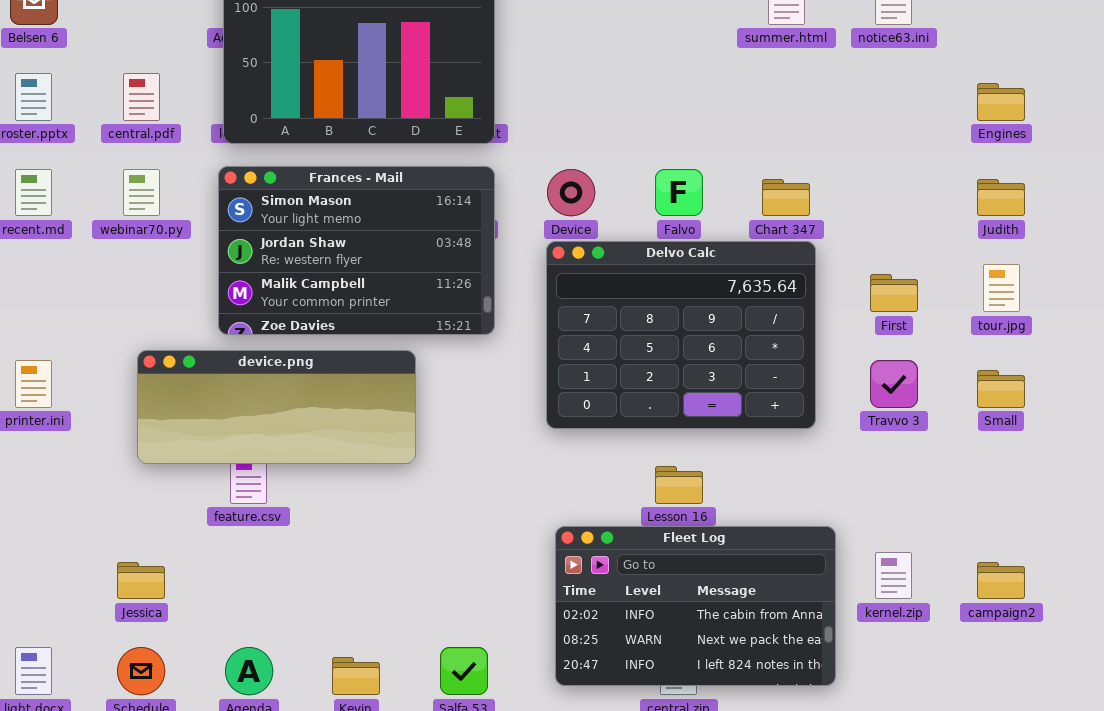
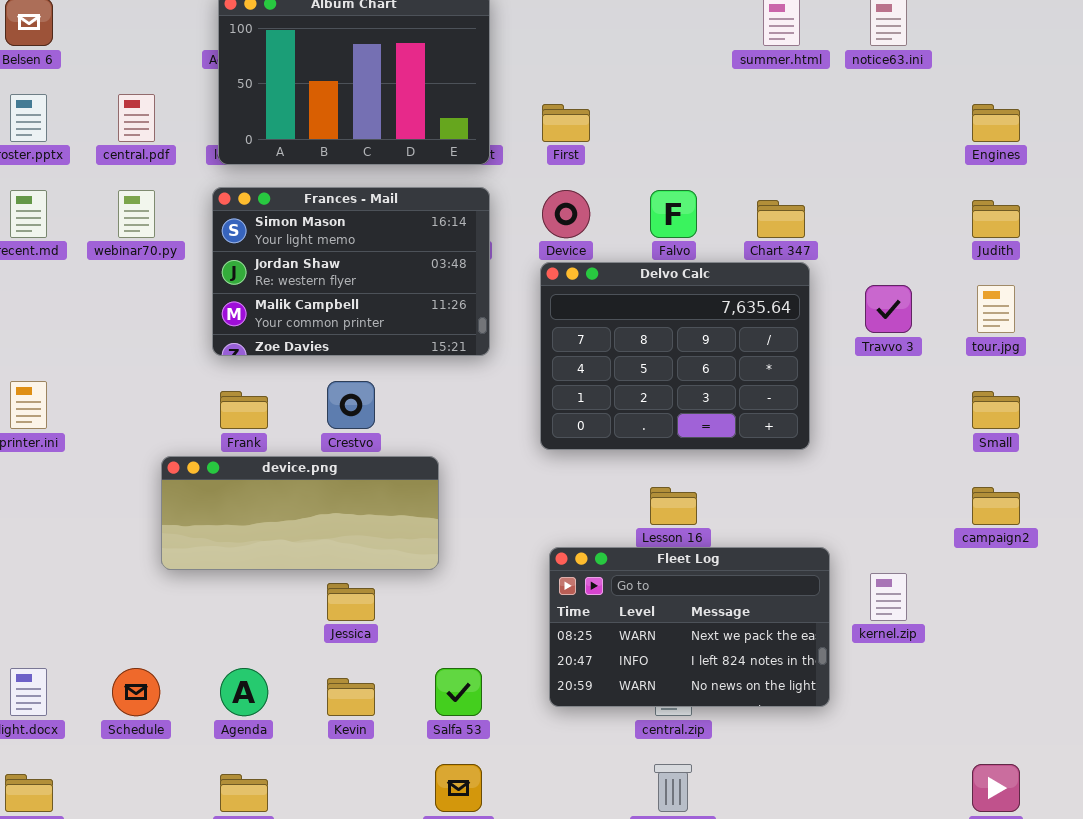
First: [870,274,918,312] -> [542,104,590,142], moved
device.png: [137,350,416,464] -> [161,456,439,570], moved
Travvo 3: [870,360,918,408] -> [865,285,912,333], moved
Fleet Log: [555,526,836,686] -> [549,547,830,707], scrolled down 1 row
Jessica: [117,562,165,599] -> [327,583,375,621], moved
campaign2: [977,562,1025,599] -> [972,487,1020,525], moved

